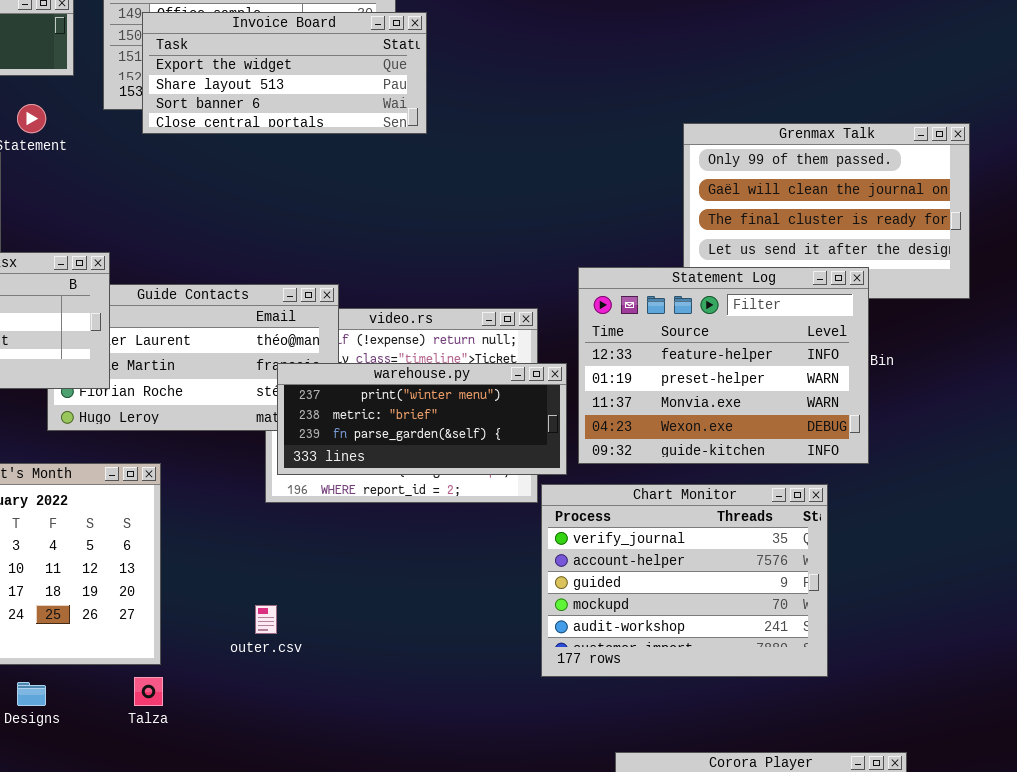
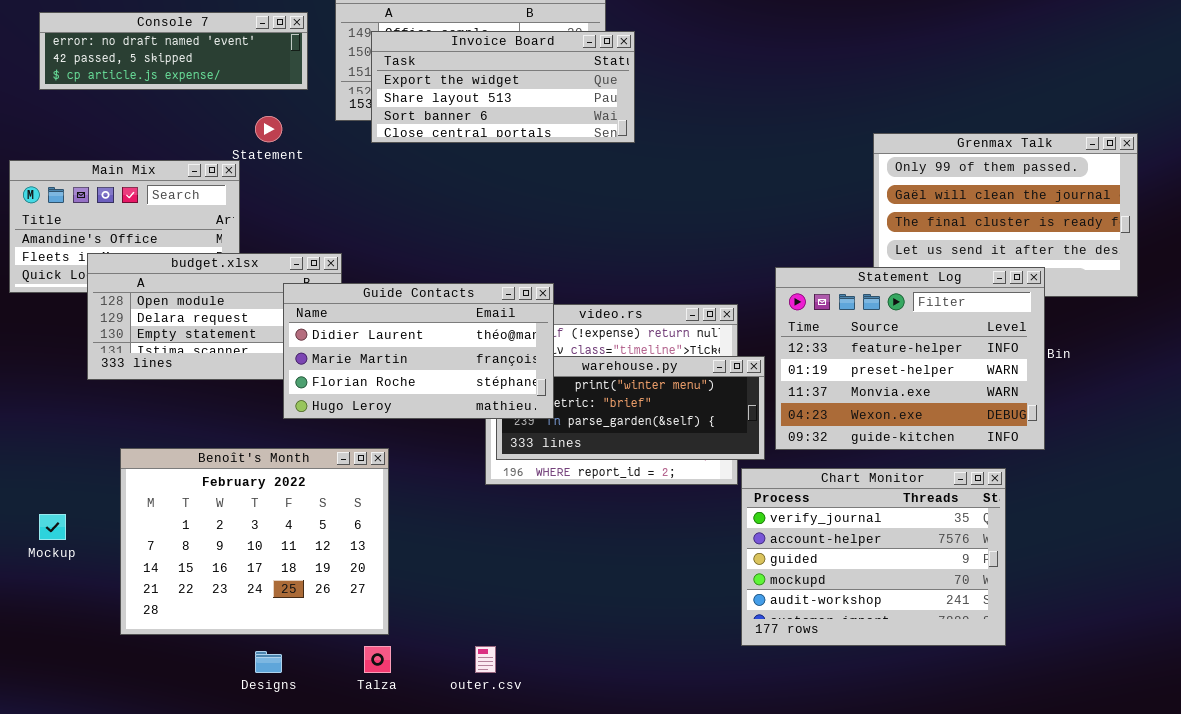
Guide Contacts: [47,284,339,431] -> [283,283,554,419], raised
outer.csv: [255,605,277,634] -> [475,646,496,673], moved

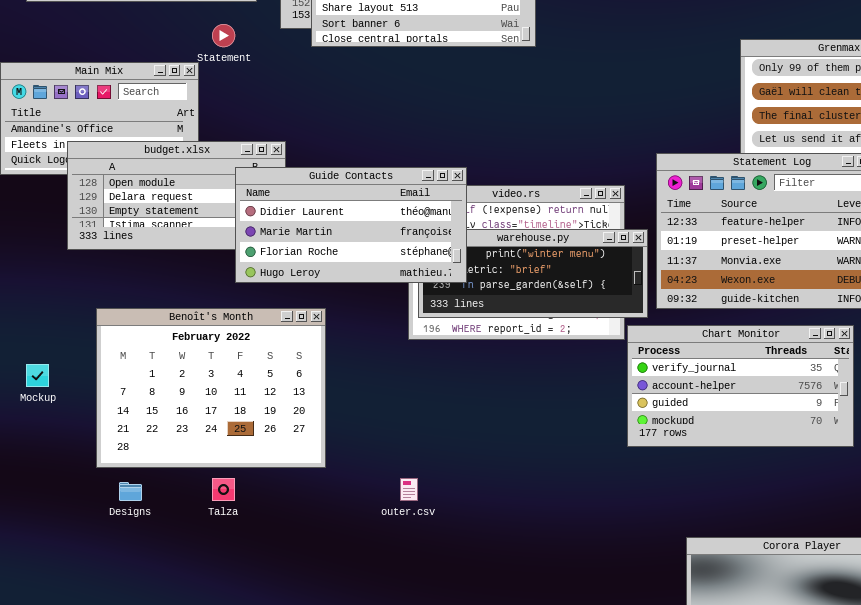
Chart Monitor: [741,468,1006,646] -> [627,325,854,447], resized
Talza: [364,646,391,673] -> [212,478,235,501], moved
Designs: [255,651,282,673] -> [119,482,142,501], moved

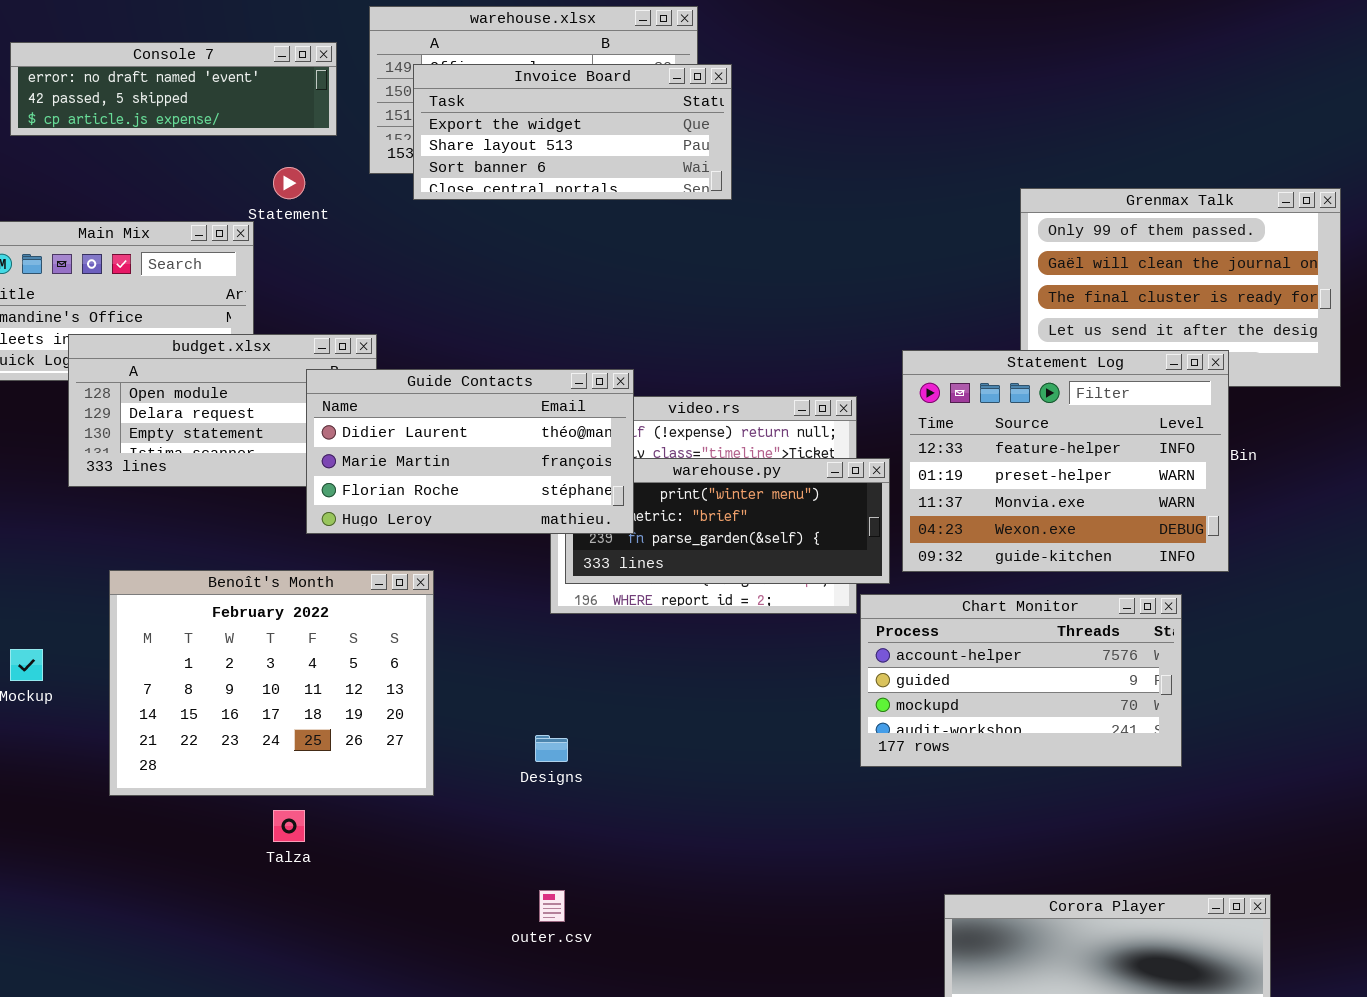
Chart Monitor: [627,325,854,447] -> [860,594,1182,767], scrolled down 1 row
outer.csv: [400,478,418,501] -> [539,890,565,922], moved
Designs: [119,482,142,501] -> [535,735,568,762], moved

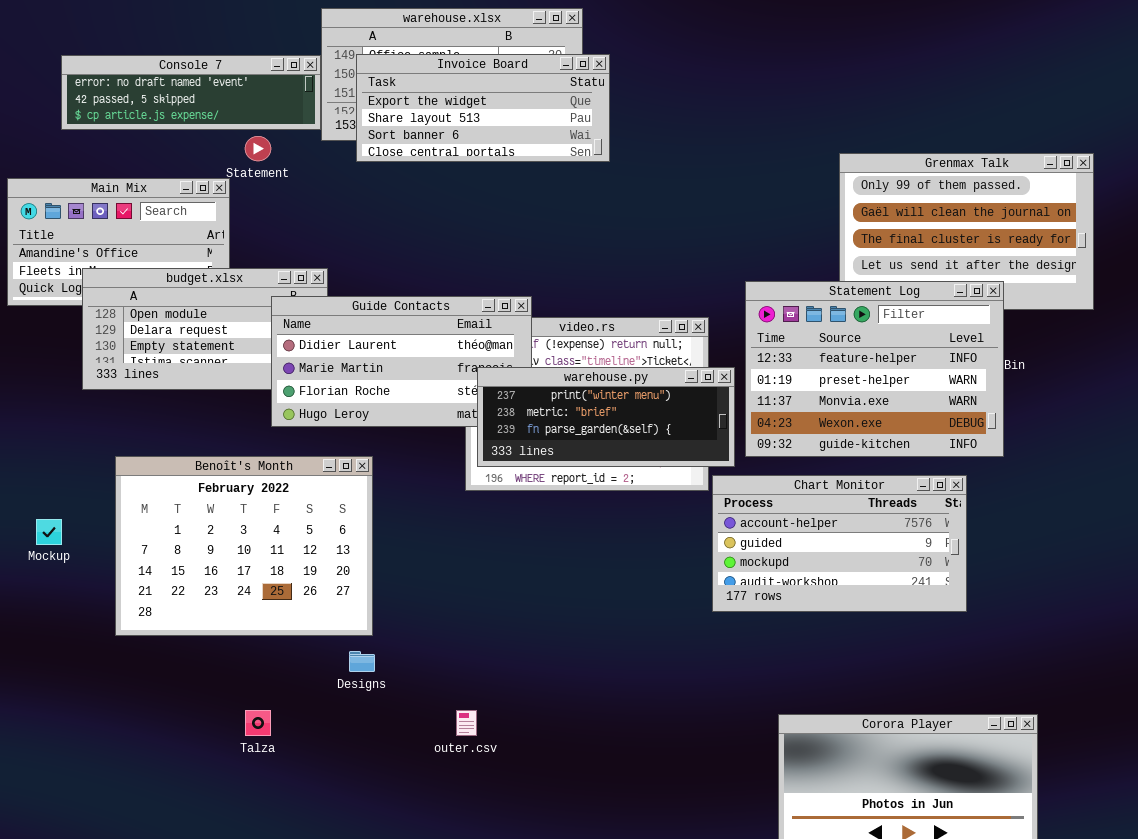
Console 7: [10,42,337,136] -> [61,55,321,130], moved
warehouse.py: [565,458,890,584] -> [477,367,735,467], raised
Designs: [535,735,568,762] -> [349,651,375,672], moved
Talza: [273,810,305,842] -> [245,710,271,736], moved

